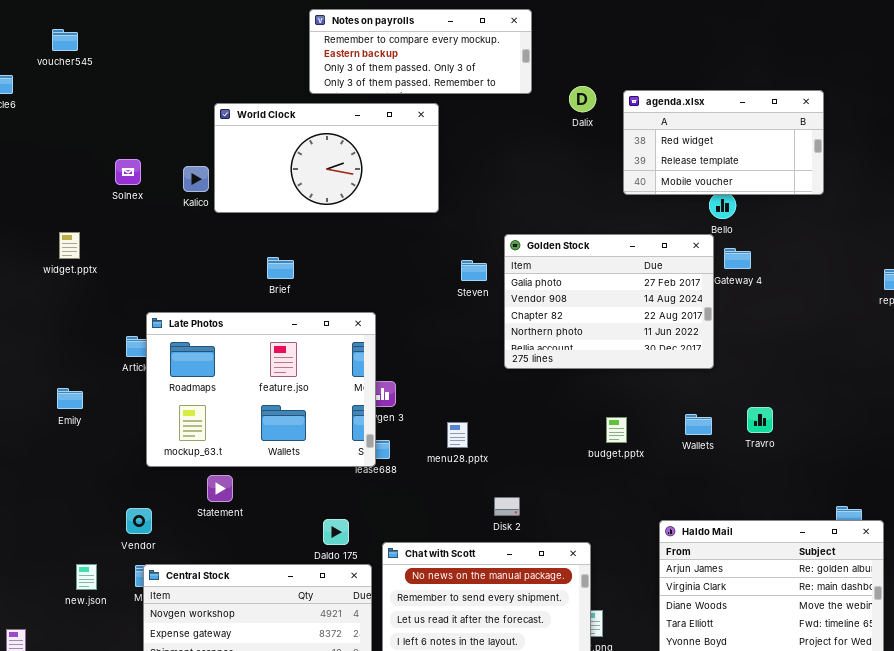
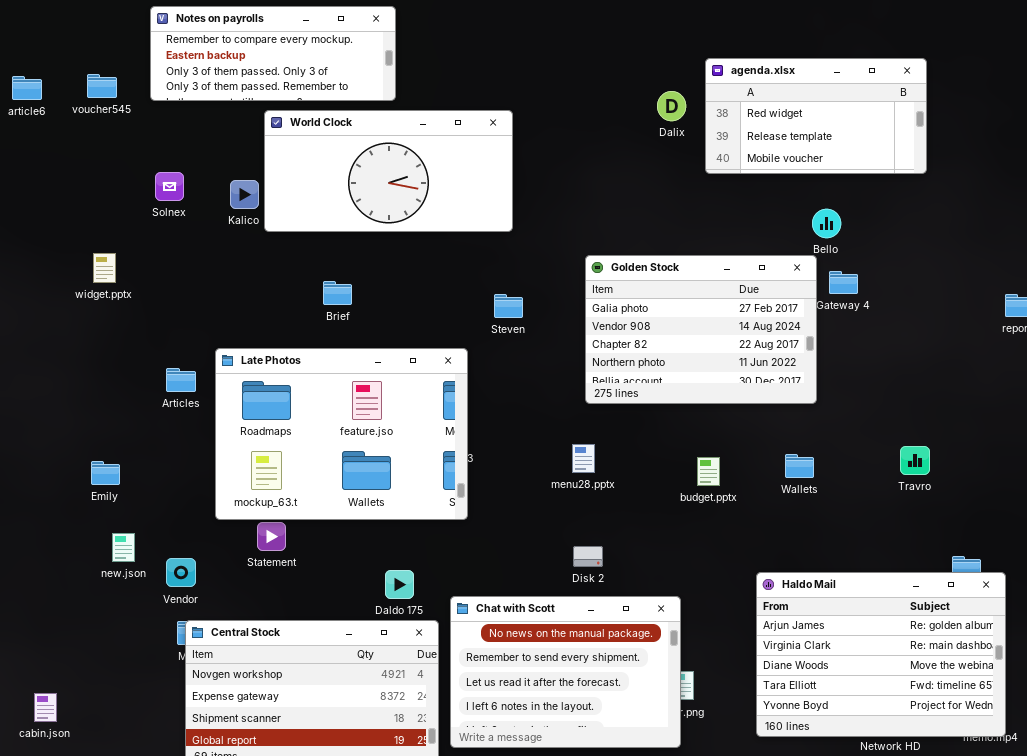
Notes on payrolls: [309,9,532,94] -> [150,6,396,101], moved
voucher545: [52,29,78,51] -> [87,74,117,98], moved
agenda.xlsx: [623,90,824,195] -> [705,58,927,174], moved
Steven: [461,260,487,281] -> [494,294,523,318], moved
Late Photos: [146,312,376,467] -> [215,348,468,520], moved
Emily: [57,388,83,409] -> [91,461,120,485], moved
Travro: [747,407,773,433] -> [900,446,930,475], moved
menu28.pptx: [447,422,468,448] -> [572,444,595,473], moved
new.json: [76,564,97,590] -> [112,533,135,562], moved

